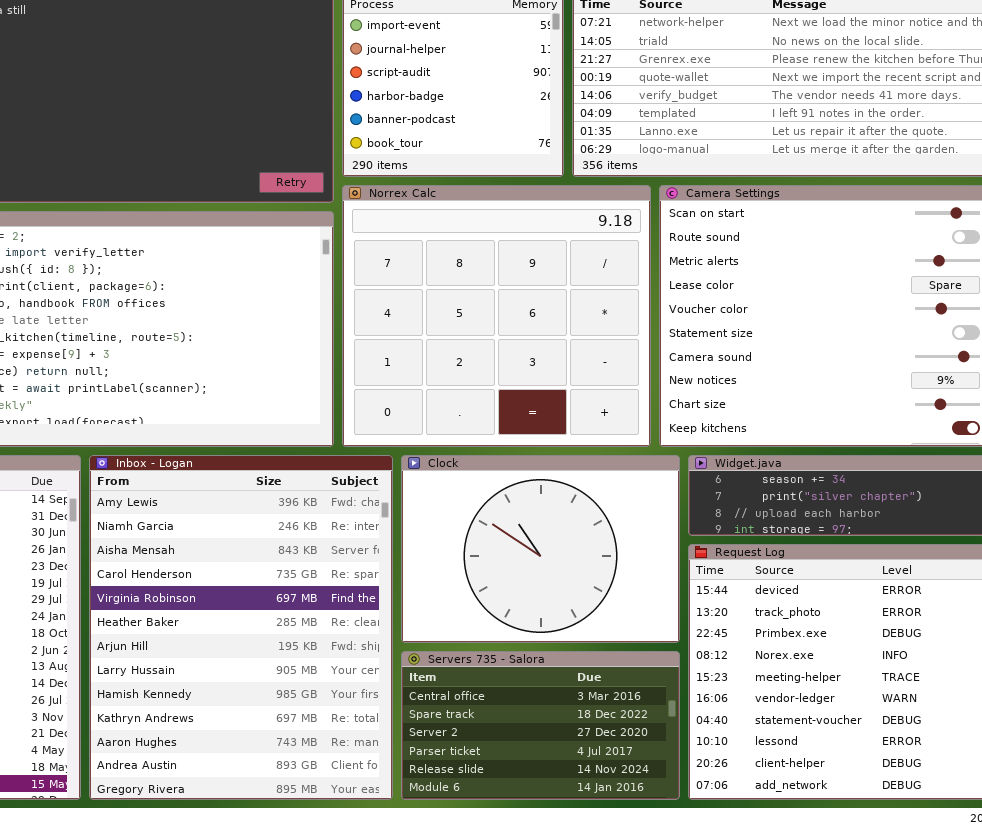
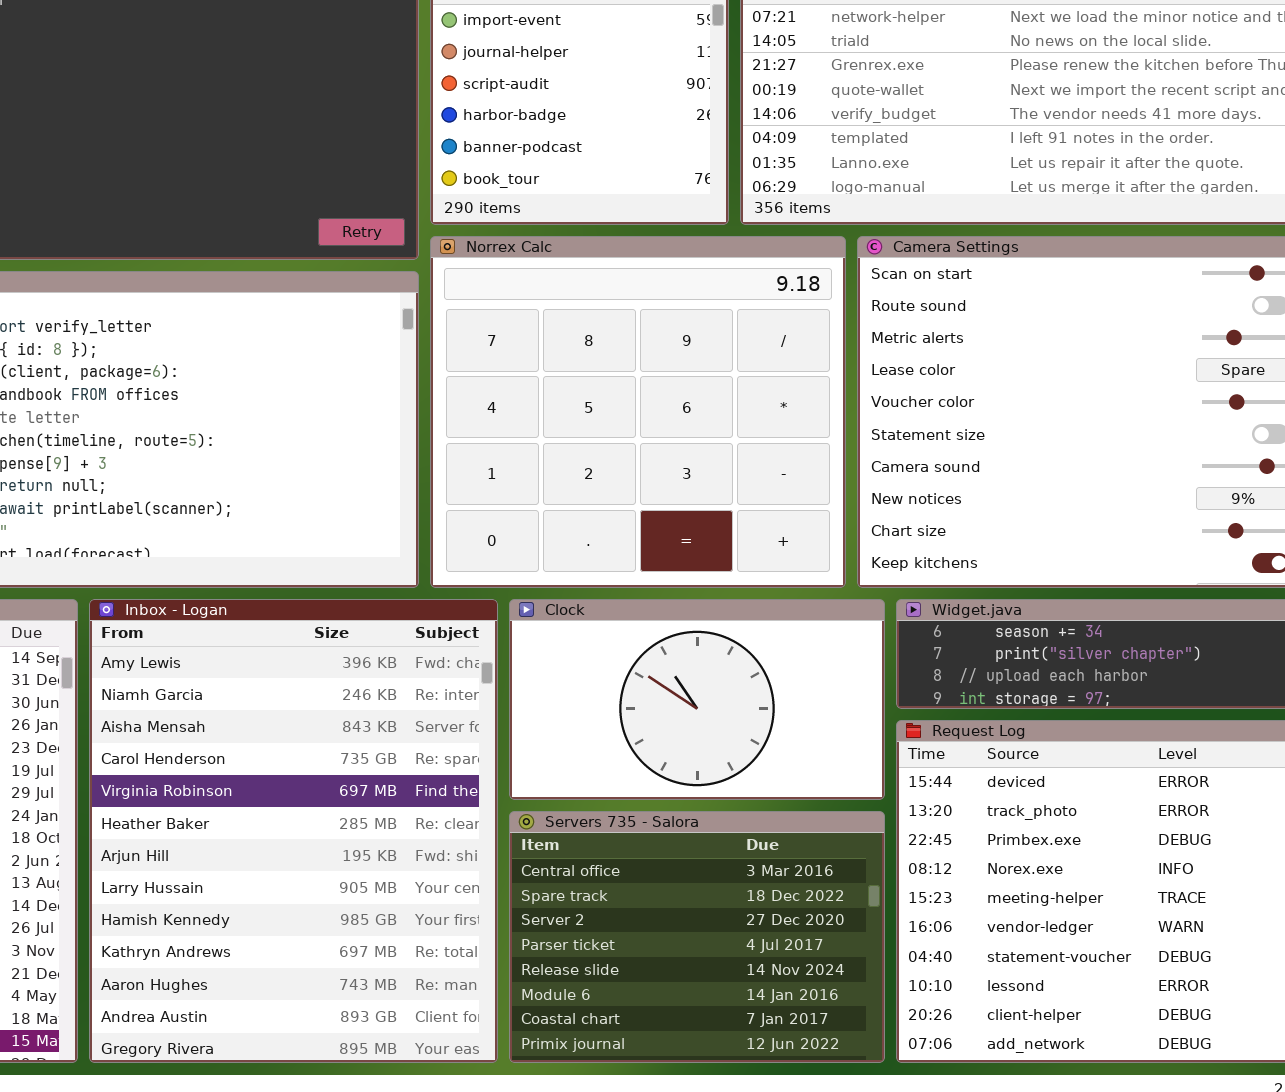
Clock: [401,455,680,643] -> [509,599,885,800], resized
Servers 735 - Salora: [401,651,680,800] -> [509,811,885,1063], resized

